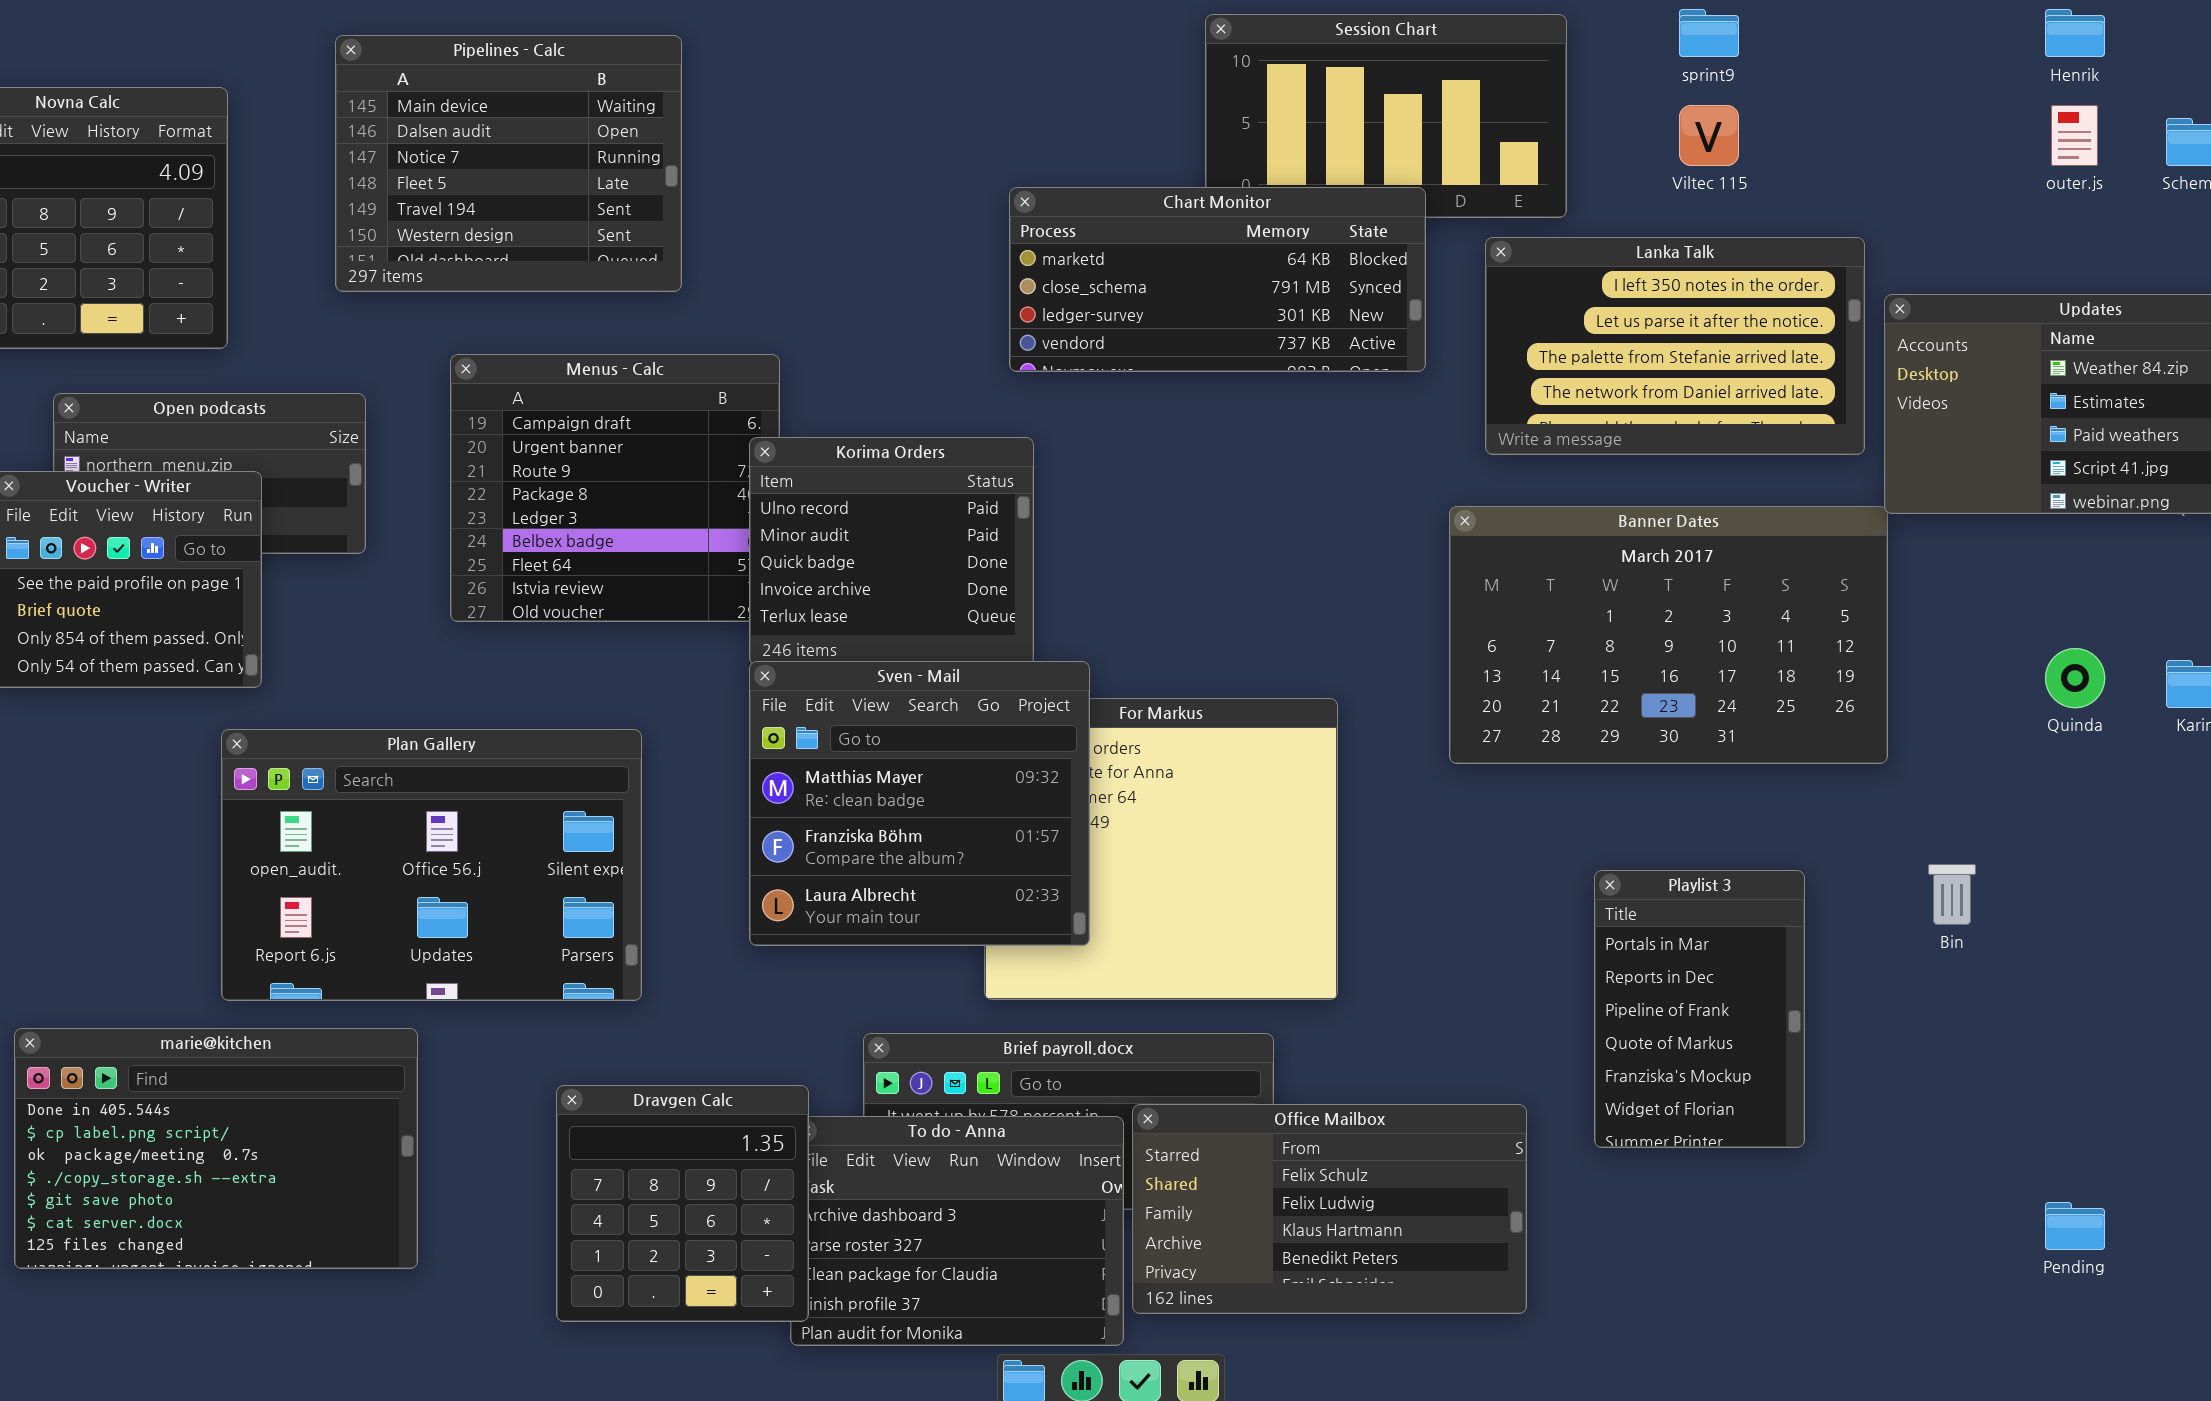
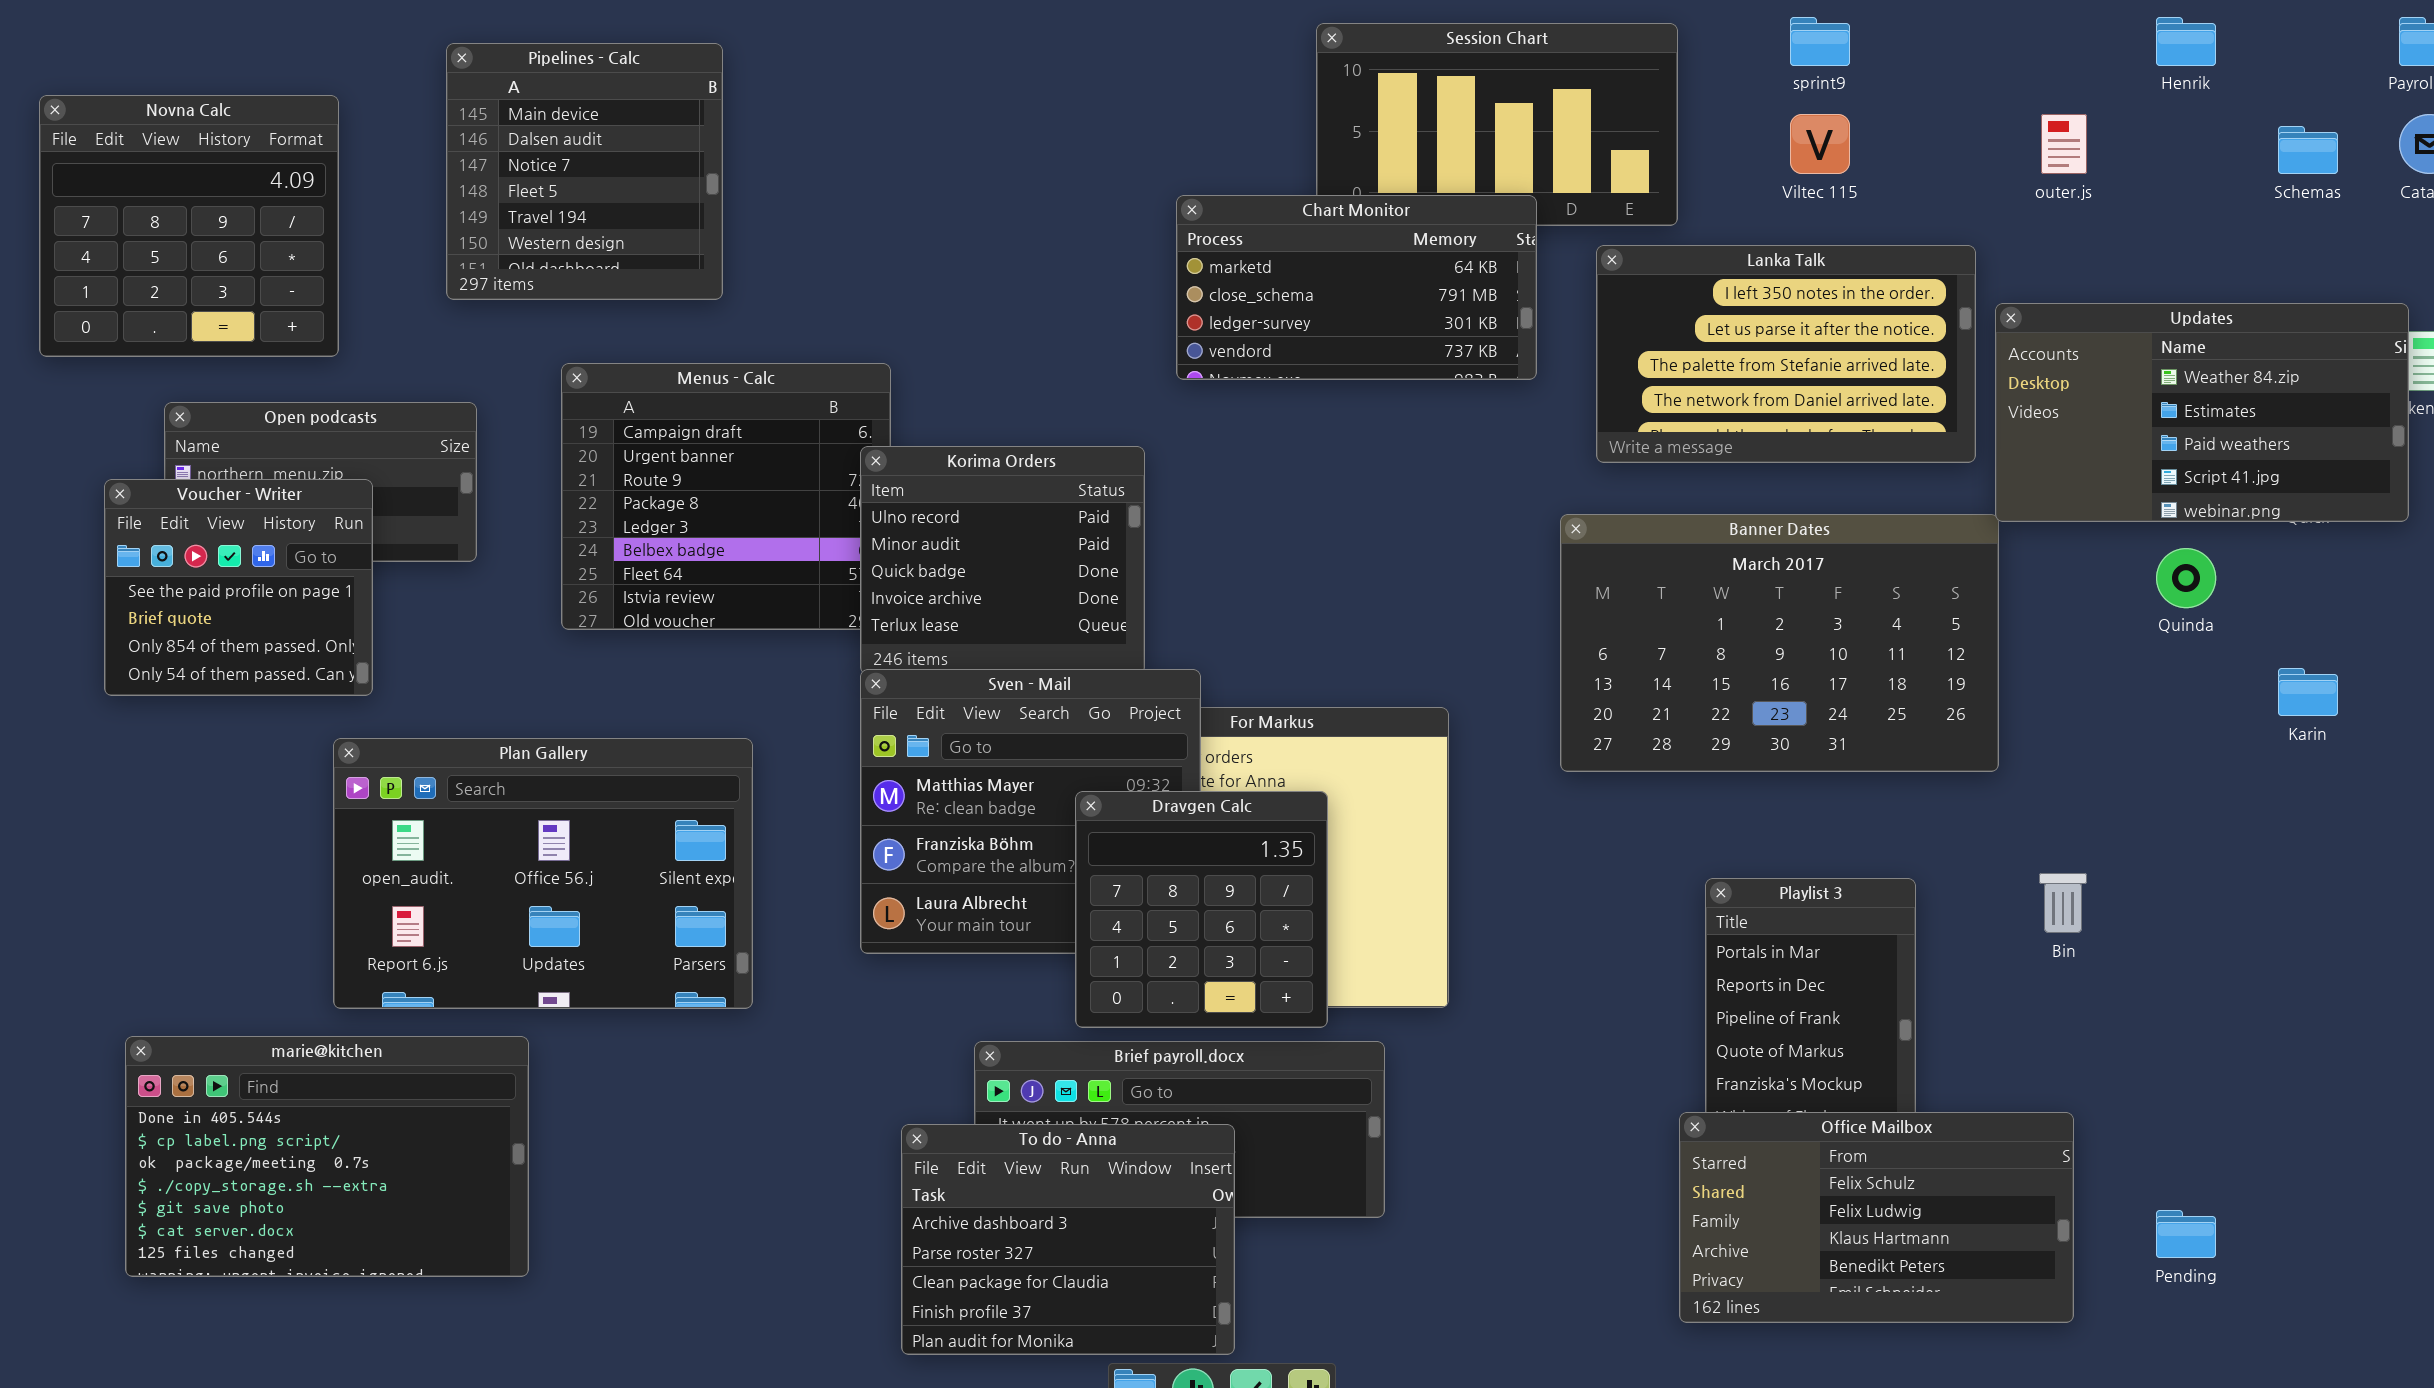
Pipelines - Calc: [335,35,682,292] -> [446,43,723,300], resized
outer.js: [2051,105,2098,166] -> [2041,114,2087,174], moved
Chart Monitor: [1009,187,1426,372] -> [1176,195,1537,380], resized
Quinda: [2045,648,2105,708] -> [2156,548,2216,608], moved
Dravgen Calc: [556,1085,809,1322] -> [1075,791,1328,1028], moved
Office Mailbox: [1132,1104,1527,1314] -> [1679,1112,2074,1323], moved

